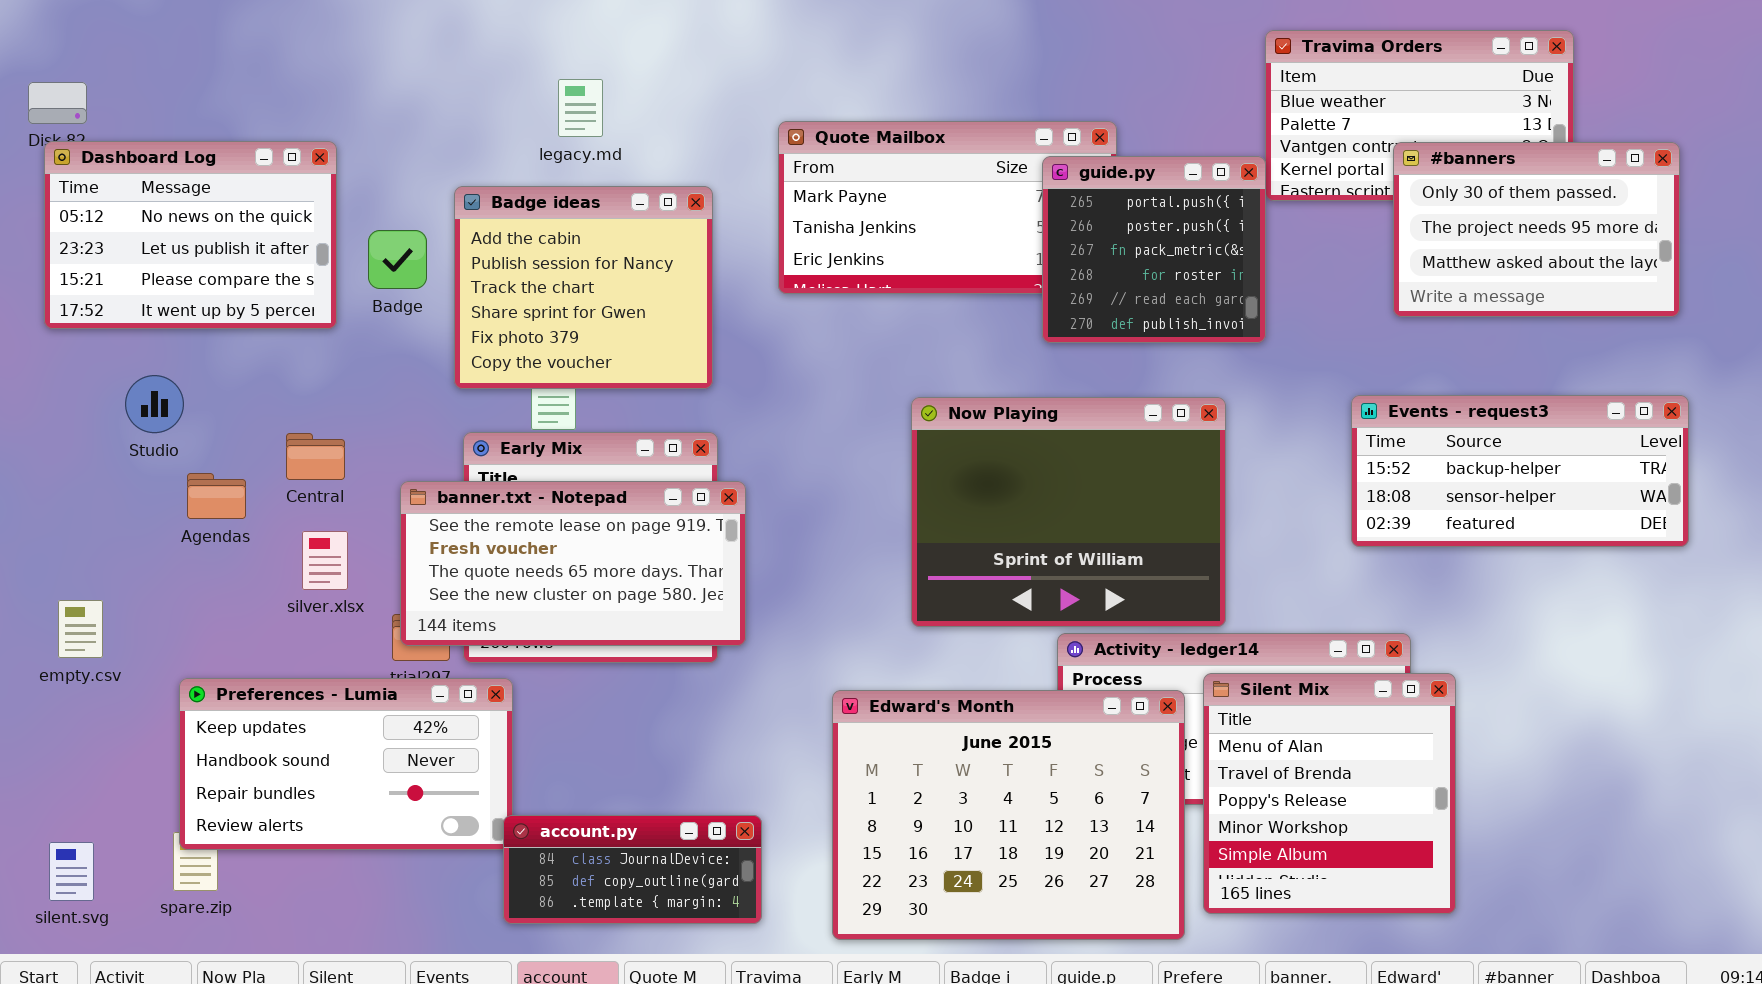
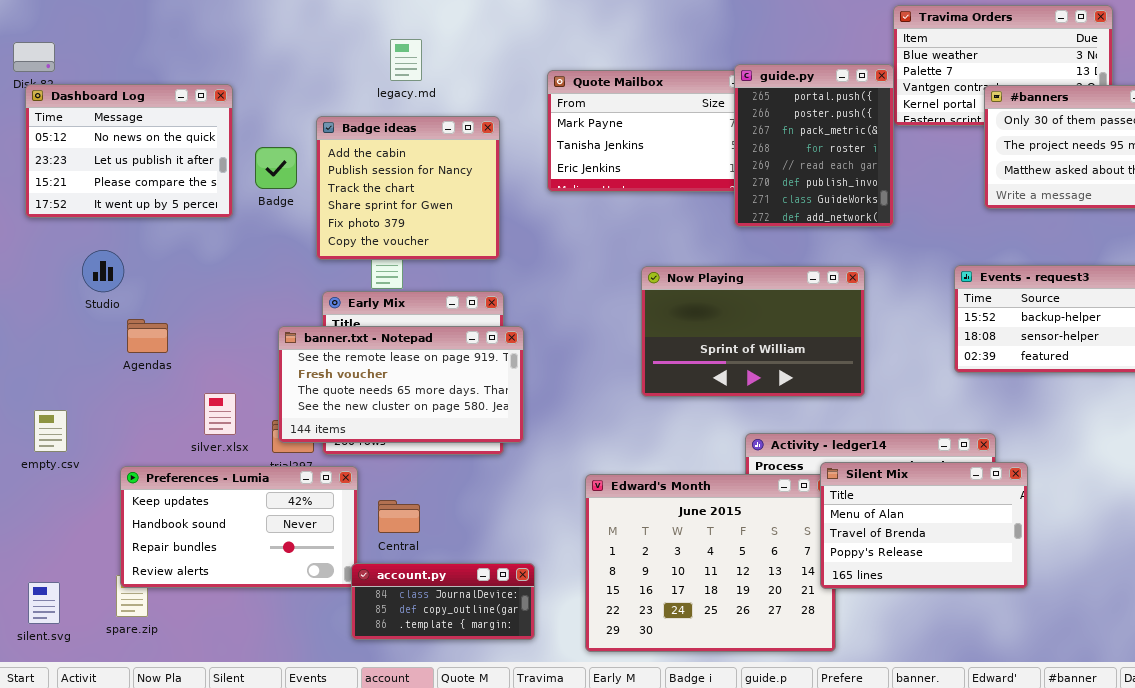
guide.py: [1042,156,1266,343] -> [734,64,894,227], resized
Now Playing: [911,397,1226,627] -> [641,266,865,397], resized
Central: [286,433,345,480] -> [378,500,420,533], moved
silver.xlsx: [302,531,348,590] -> [204,393,236,435], moved
Silent Mix: [1203,673,1456,914] -> [820,462,1028,589], resized

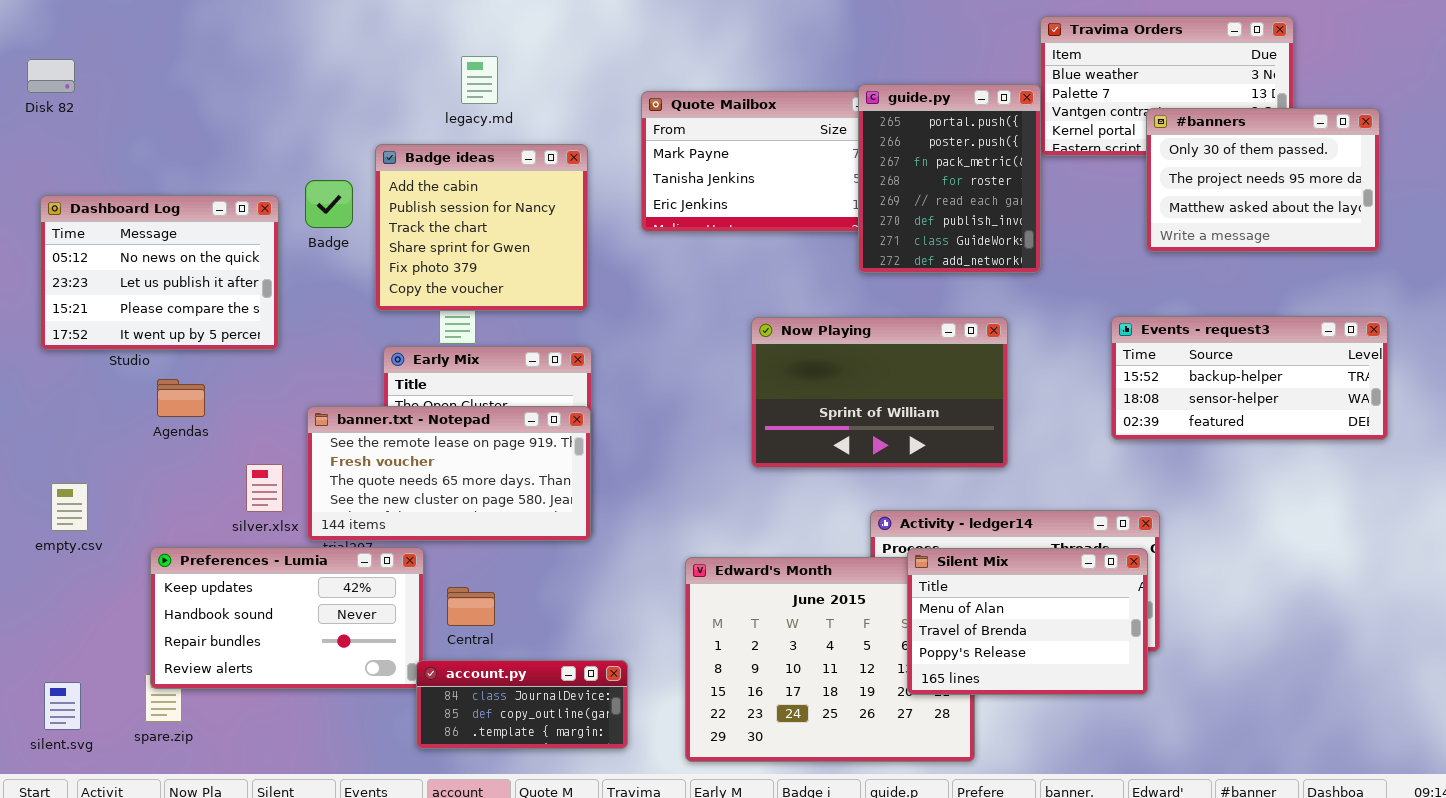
Dashboard Log: [25,84,233,218] -> [40,195,279,350], moved
banner.txt - Notepad: [278,326,524,443] -> [307,406,591,541], moved
Silent Mix: [820,462,1028,589] -> [907,548,1148,695], moved

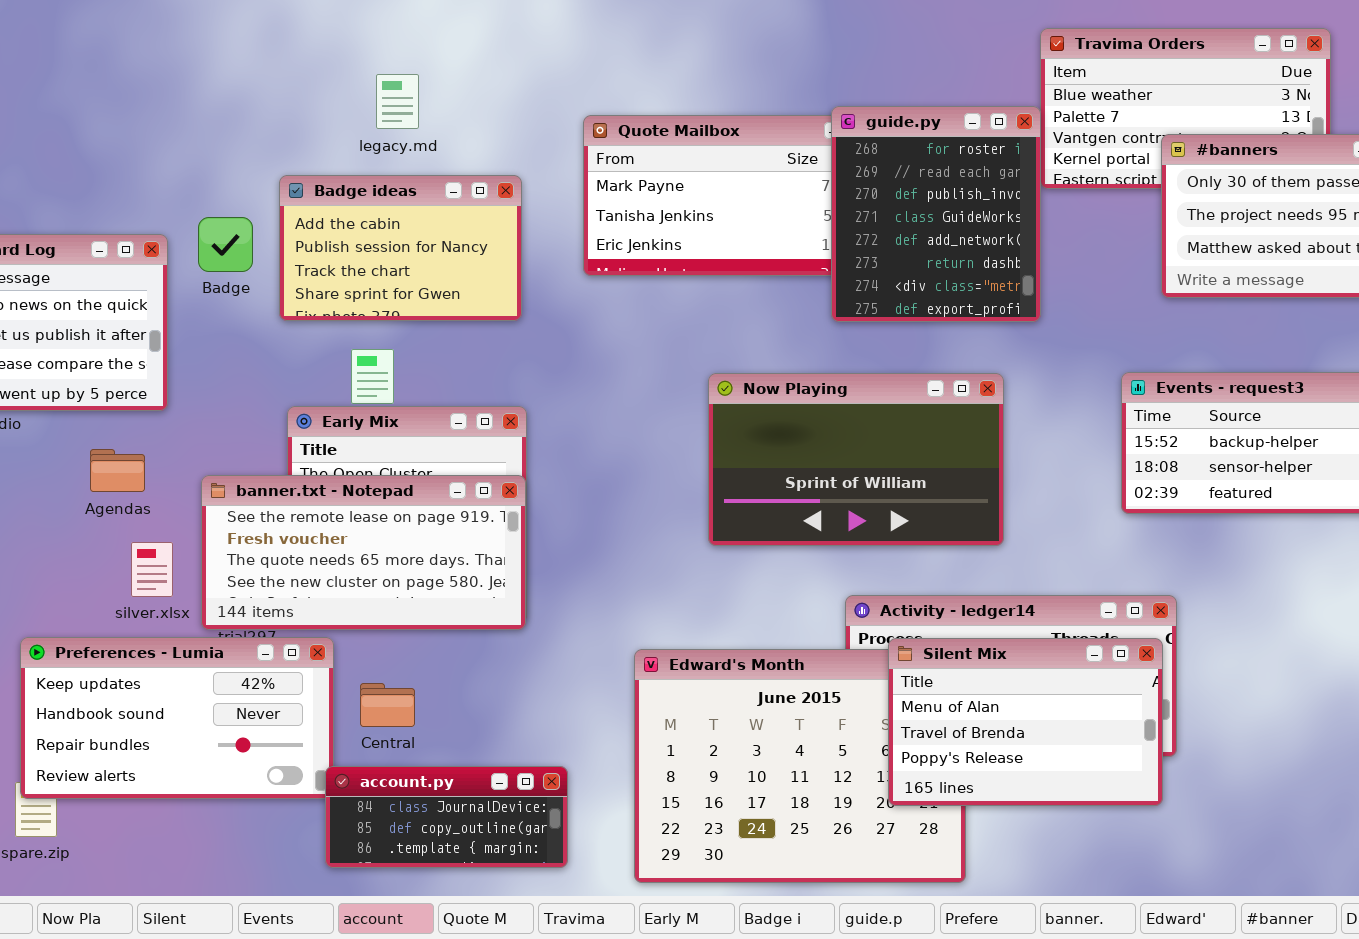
guide.py: [858,84,1041,273] -> [831,106,1041,322], scrolled down 3 rows
Badge ideas: [375,144,588,311] -> [279,175,522,321], resized
Agendas: [157,379,205,417] -> [90,449,145,492], moved

